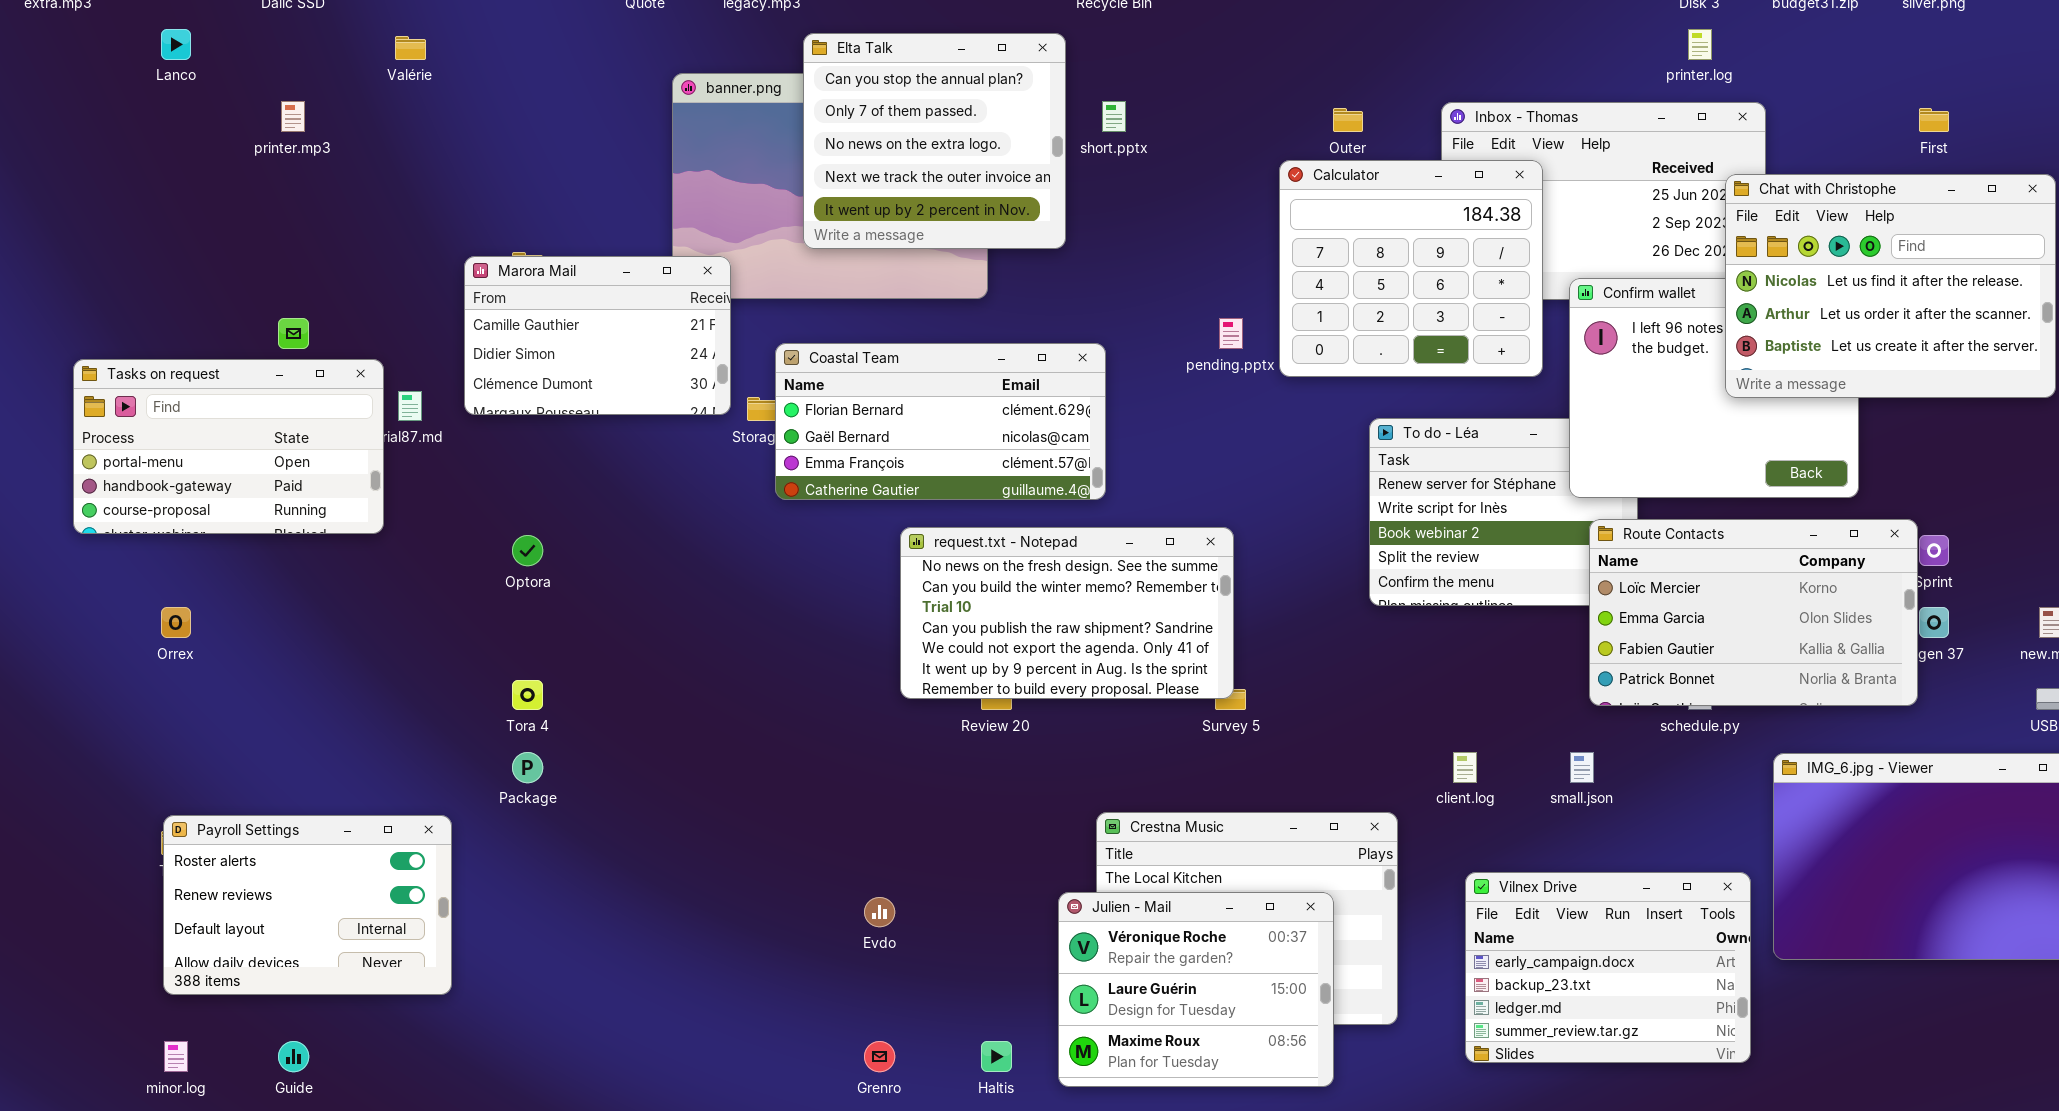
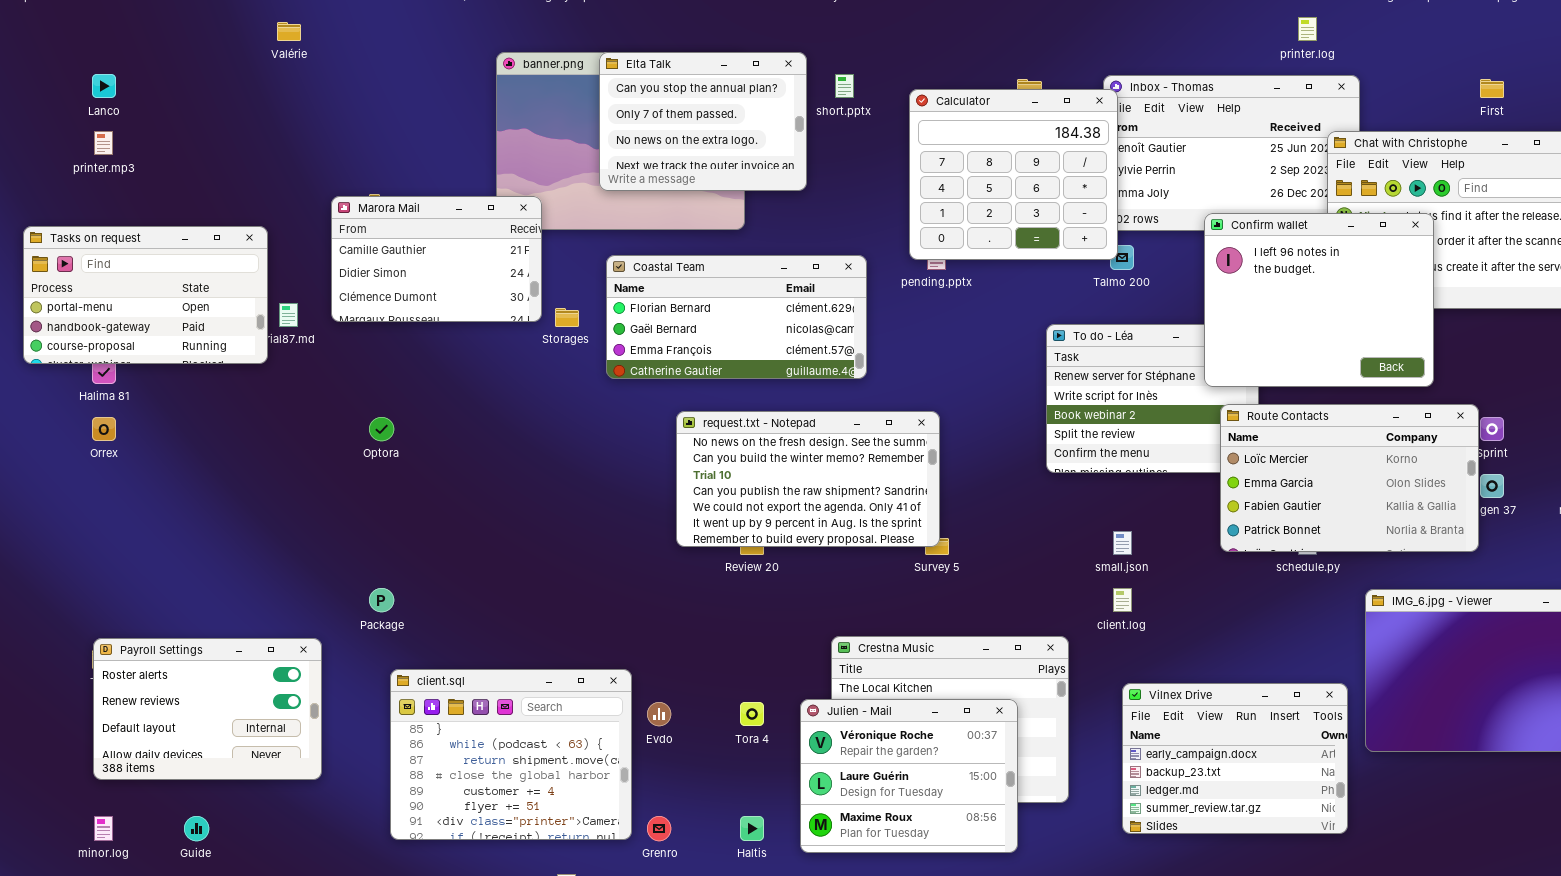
Lanco: [161,29,191,60] -> [92,74,116,98], moved
Elta Talk: [803,33,1066,249] -> [599,52,807,191], resized
printer.mp3: [281,101,305,132] -> [94,131,113,155], moved
Calculator: [1279,160,1543,377] -> [909,89,1118,260], moved
Confirm wallet: [1569,278,1859,498] -> [1204,213,1434,387], raised
Coastal Team: [775,343,1106,500] -> [606,255,867,379], moved
Tasks on request: [73,359,384,534] -> [23,226,268,364], moved
Orrex: [161,607,191,638] -> [92,417,116,441], moved
Tora 4: [512,680,543,710] -> [740,702,764,726], moved
small.json: [1570,752,1594,783] -> [1113,531,1132,555], moved
client.sql: none -> [390,669,632,840], opened

